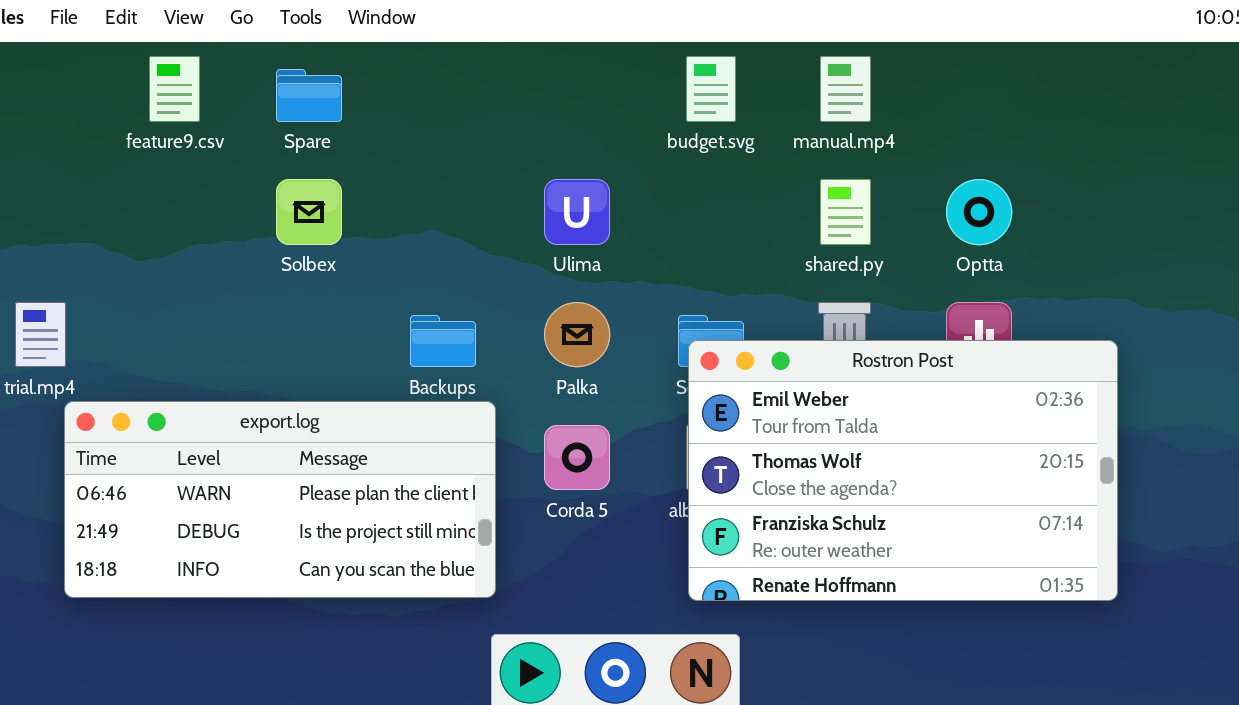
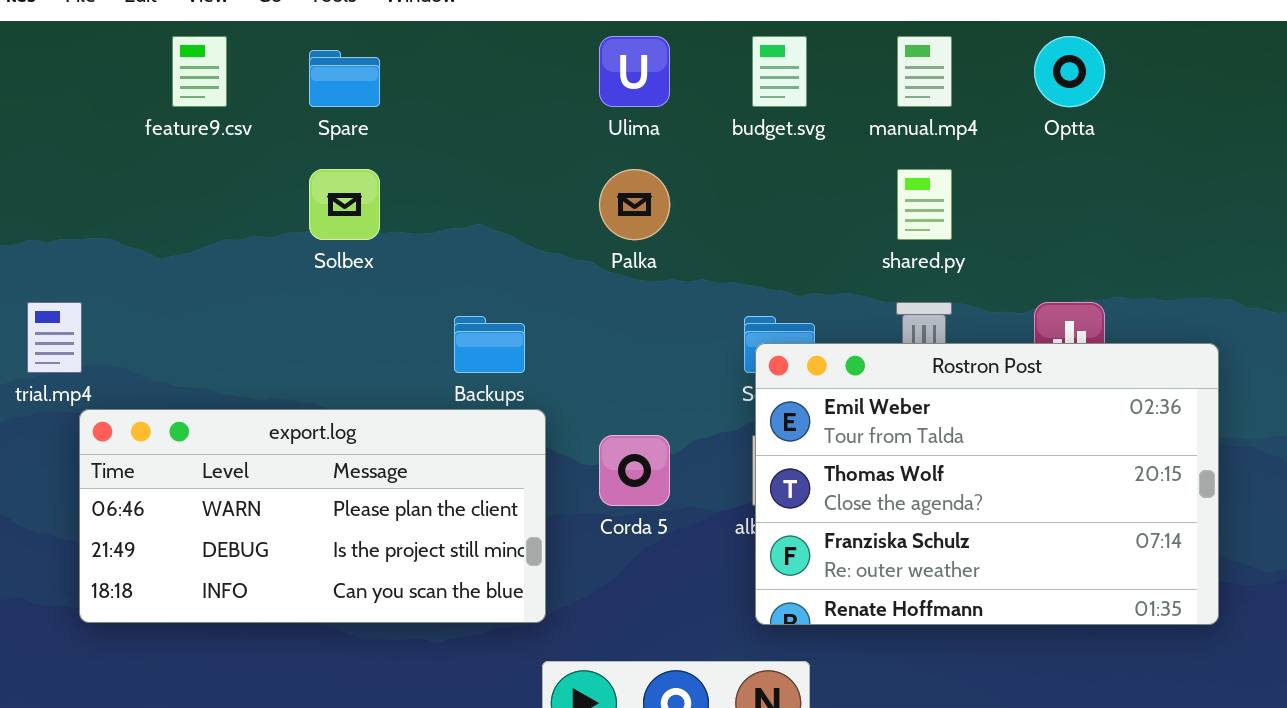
Ulima: [544,179,610,245] -> [599,36,670,107], moved
Optta: [946,179,1012,245] -> [1034,36,1105,107], moved
Palka: [544,302,610,367] -> [599,169,670,240], moved

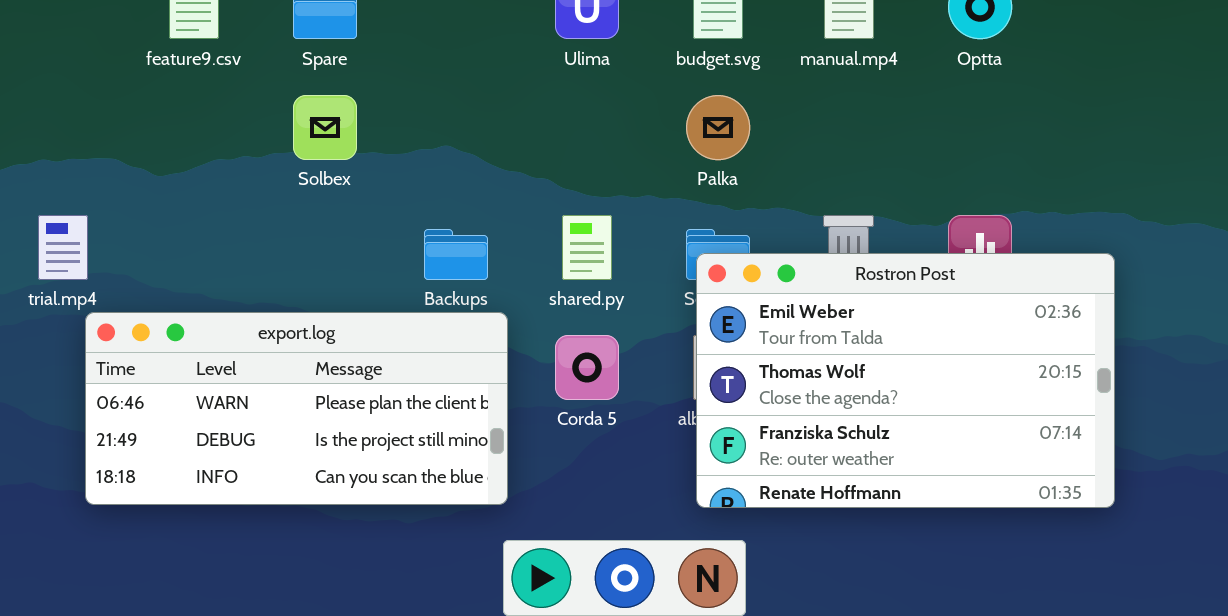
Palka: [599,169,670,240] -> [686,95,750,160], moved
shared.py: [897,169,952,240] -> [562,215,612,280], moved

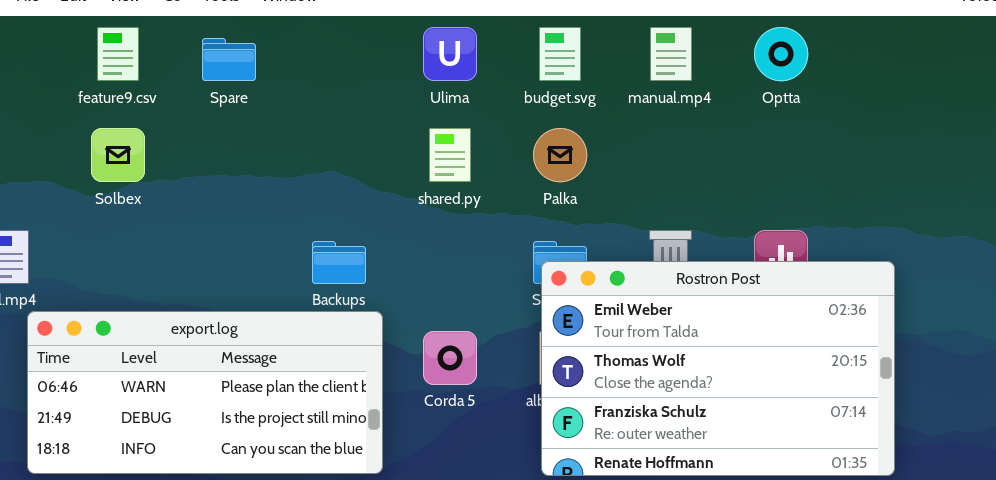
Solbex: [293,95,357,160] -> [91,128,145,182], moved
shared.py: [562,215,612,280] -> [429,128,471,182], moved

